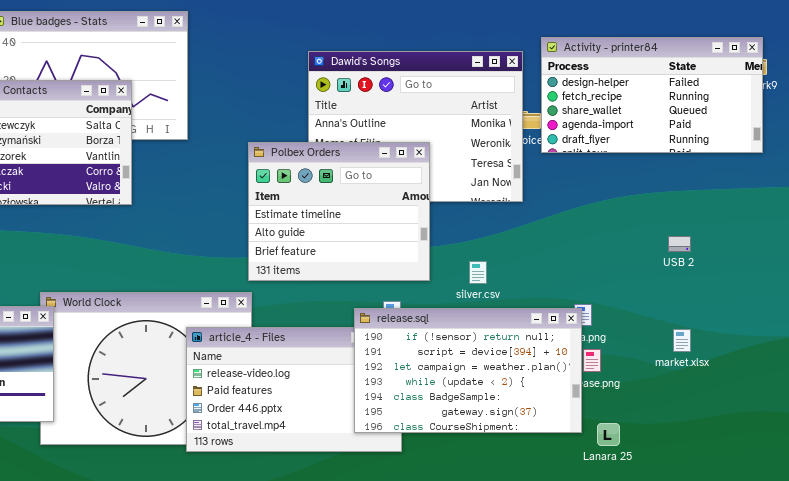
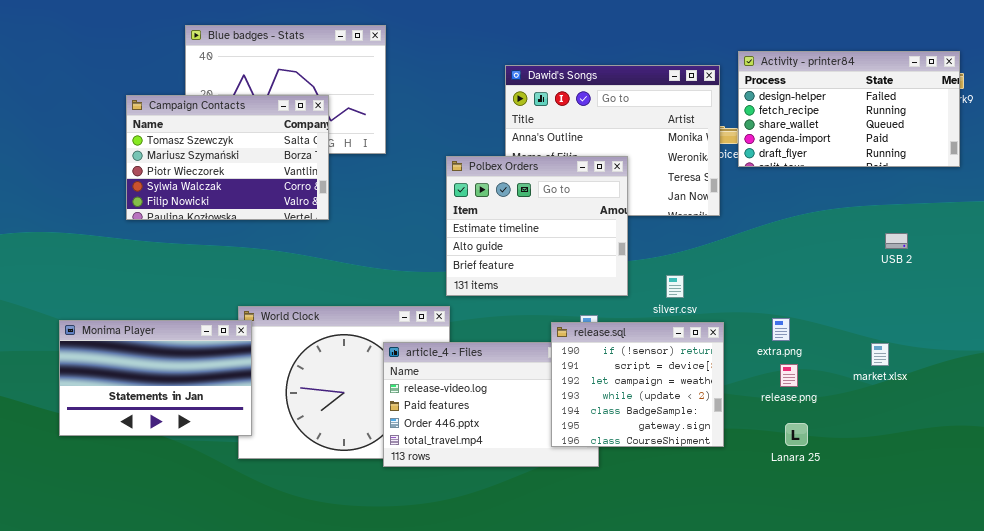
USB 2: [668,236,691,252] -> [885,233,908,249], moved
release.sql: [354,308,582,433] -> [551,322,724,447], resized
Lanara 25: [597,423,620,446] -> [785,423,808,446], moved

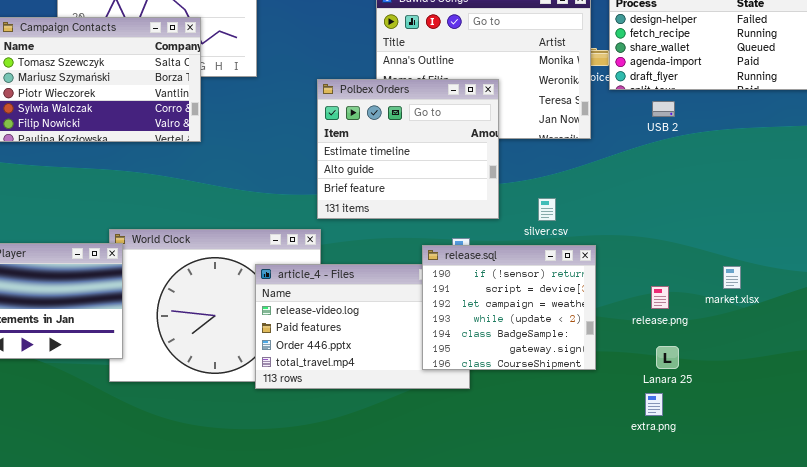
USB 2: [885,233,908,249] -> [652,101,675,117], moved
extra.png: [772,318,790,341] -> [645,393,663,416], moved
market.xlsx: [871,343,889,366] -> [723,266,741,289], moved

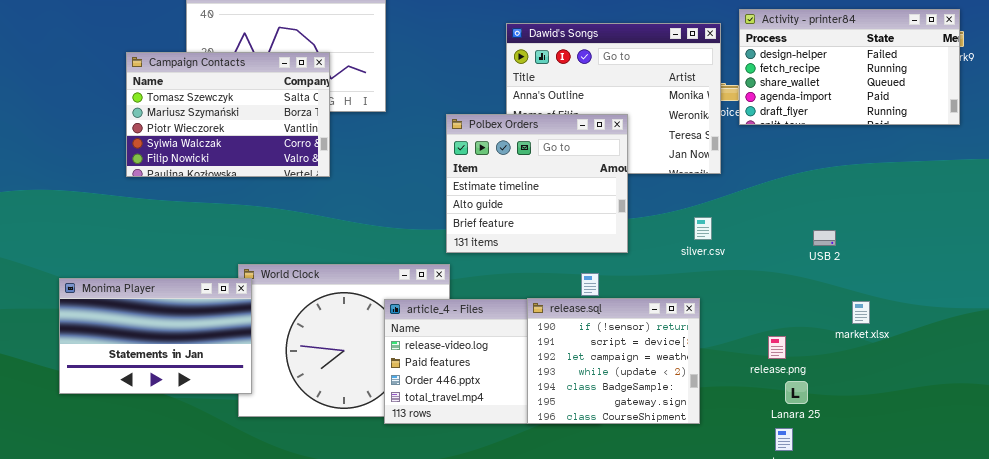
USB 2: [652,101,675,117] -> [813,230,836,246], moved
silver.csv: [538,198,556,221] -> [694,217,712,240], moved
release.sql: [422,245,596,370] -> [527,298,700,424], moved
release.png: [651,286,669,309] -> [768,336,786,359], moved

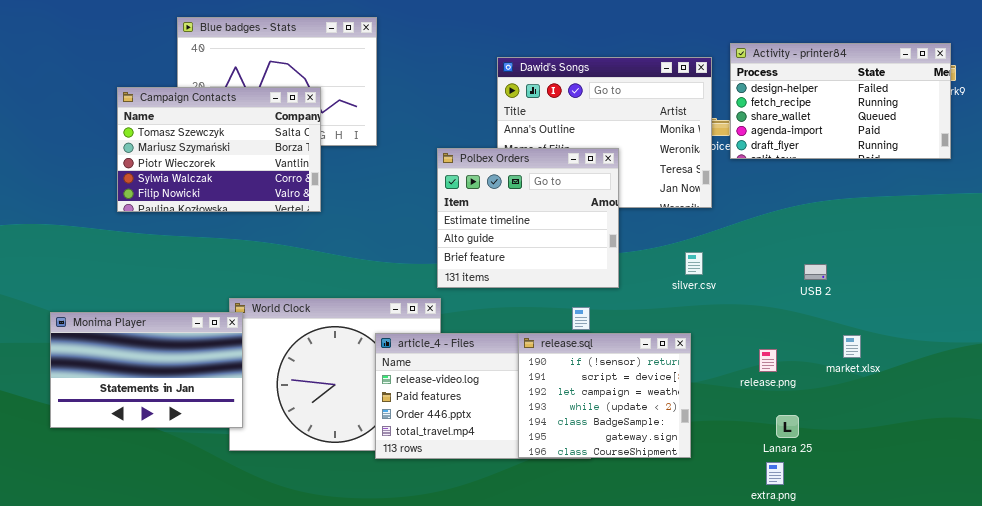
release.png: [768,336,786,359] -> [759,349,777,372], moved

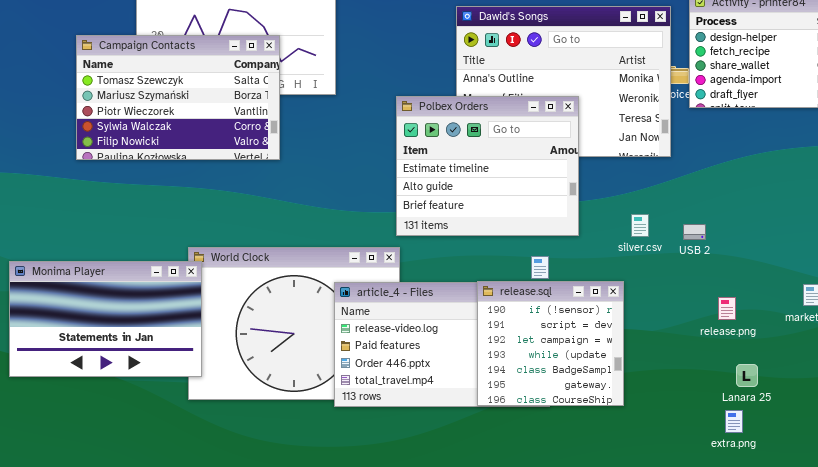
silver.csv: [685,252,703,275] -> [631,214,649,237], moved
USB 2: [804,264,827,280] -> [683,224,706,240], moved
release.sql: [518,333,691,458] -> [477,281,624,406], resized

